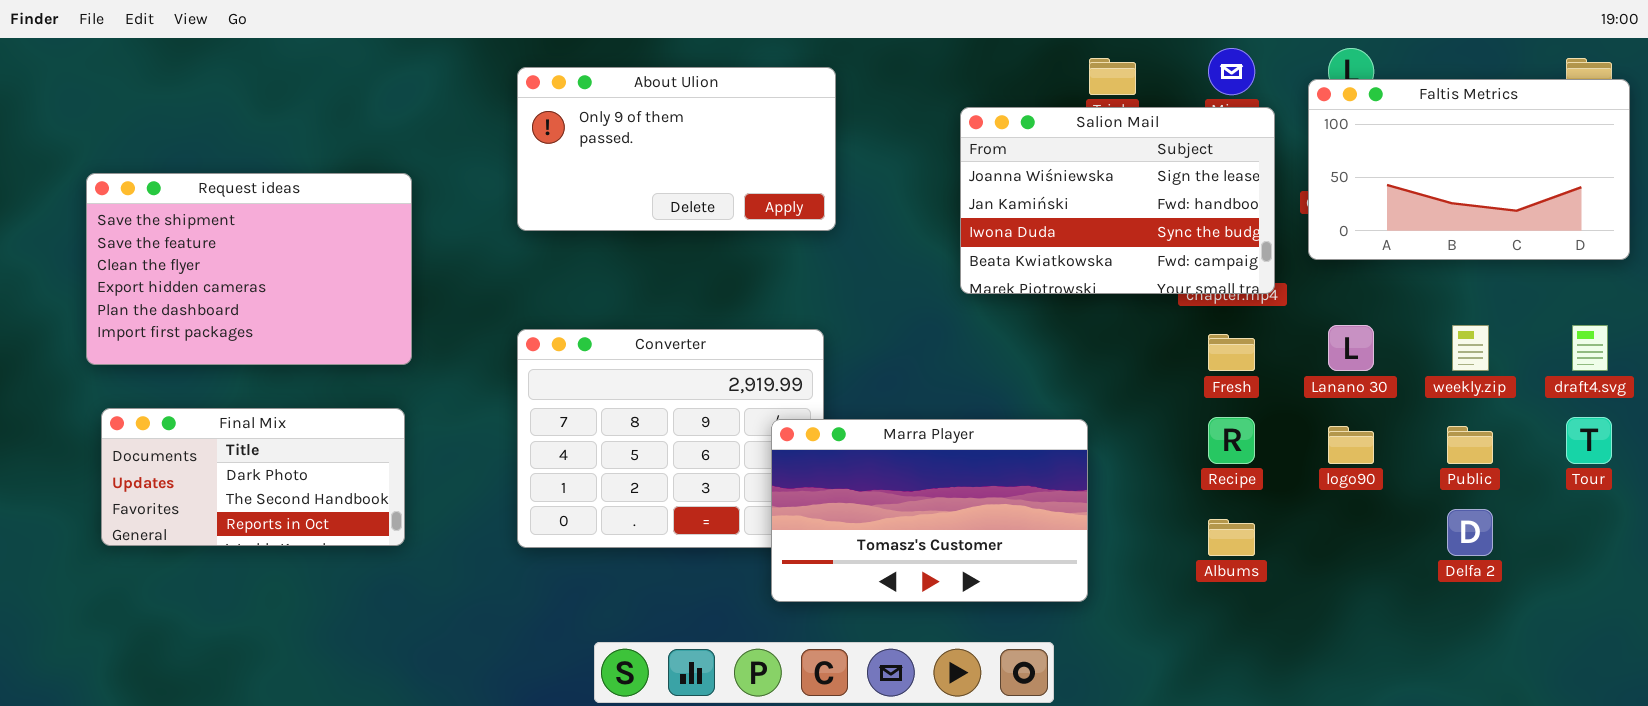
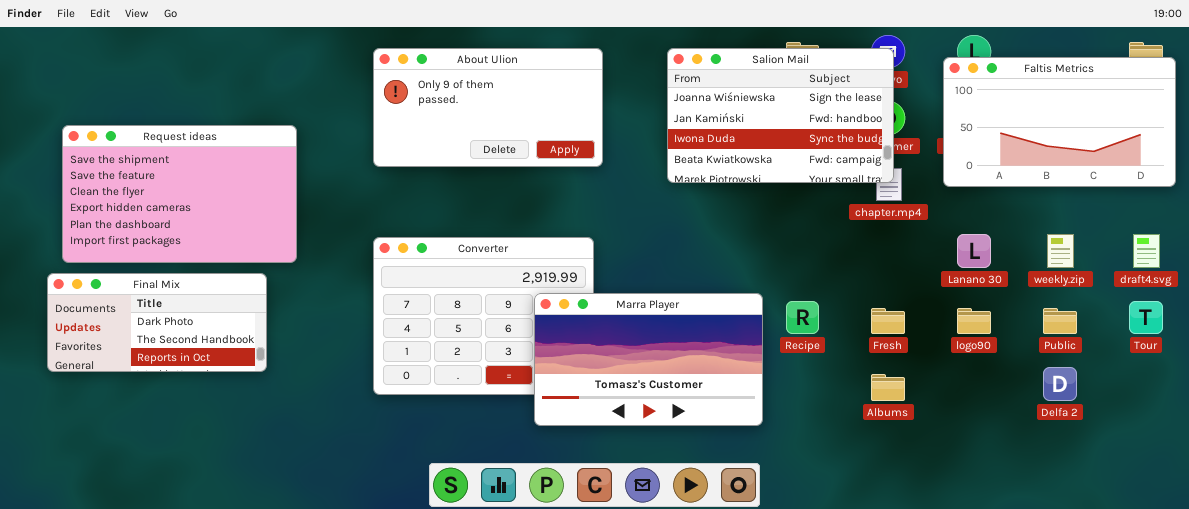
Salion Mail: [960,107,1275,294] -> [667,48,894,183], moved
Fresh: [1208,334,1255,371] -> [871,308,905,334], moved
Final Mix: [101,408,405,546] -> [47,273,267,372], moved
Recipe: [1208,417,1255,464] -> [786,301,819,334], moved
Marra Player: [771,419,1088,602] -> [534,293,763,426], moved

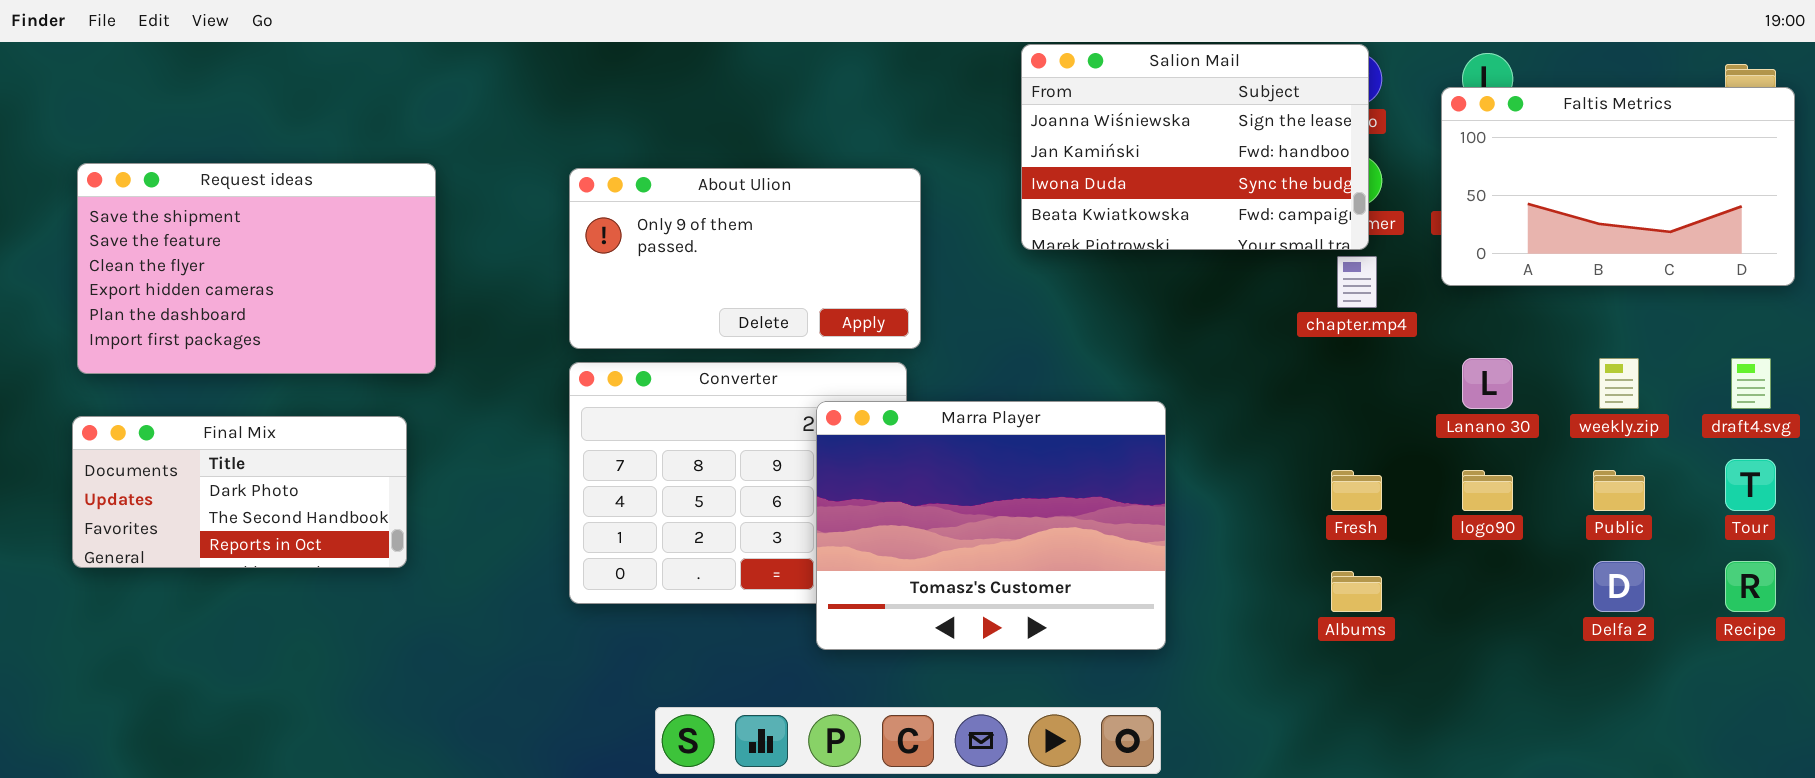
Salion Mail: [667,48,894,183] -> [1021,44,1369,250], moved
About Ulion: [373,48,603,167] -> [569,168,921,349], moved
Request ideas: [62,125,297,263] -> [77,163,436,374], moved
Marra Player: [534,293,763,426] -> [816,401,1166,650], resized
Recipe: [786,301,819,334] -> [1725,561,1776,612], moved

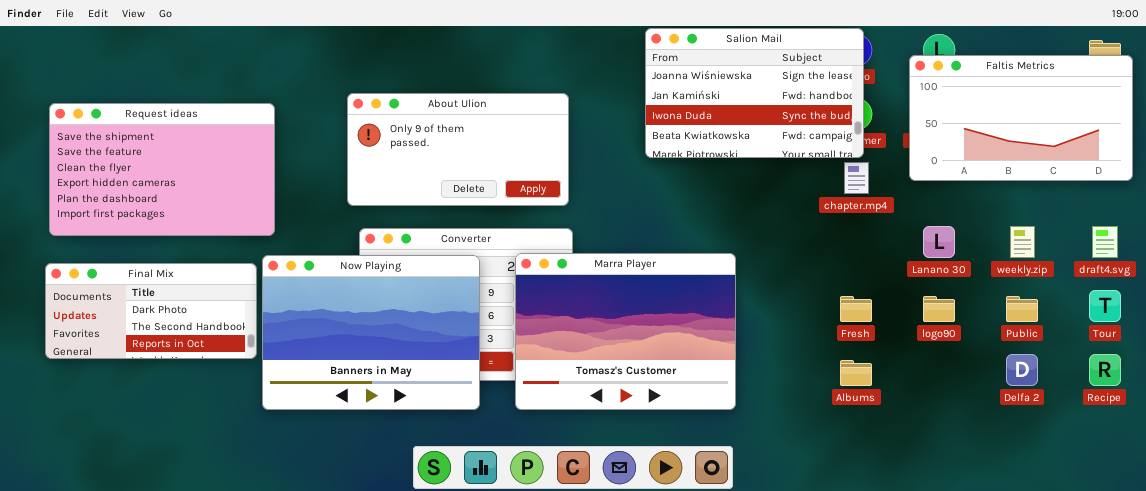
About Ulion: [569,168,921,349] -> [347,93,569,206], moved
Now Playing: none -> [262,255,480,410], opened

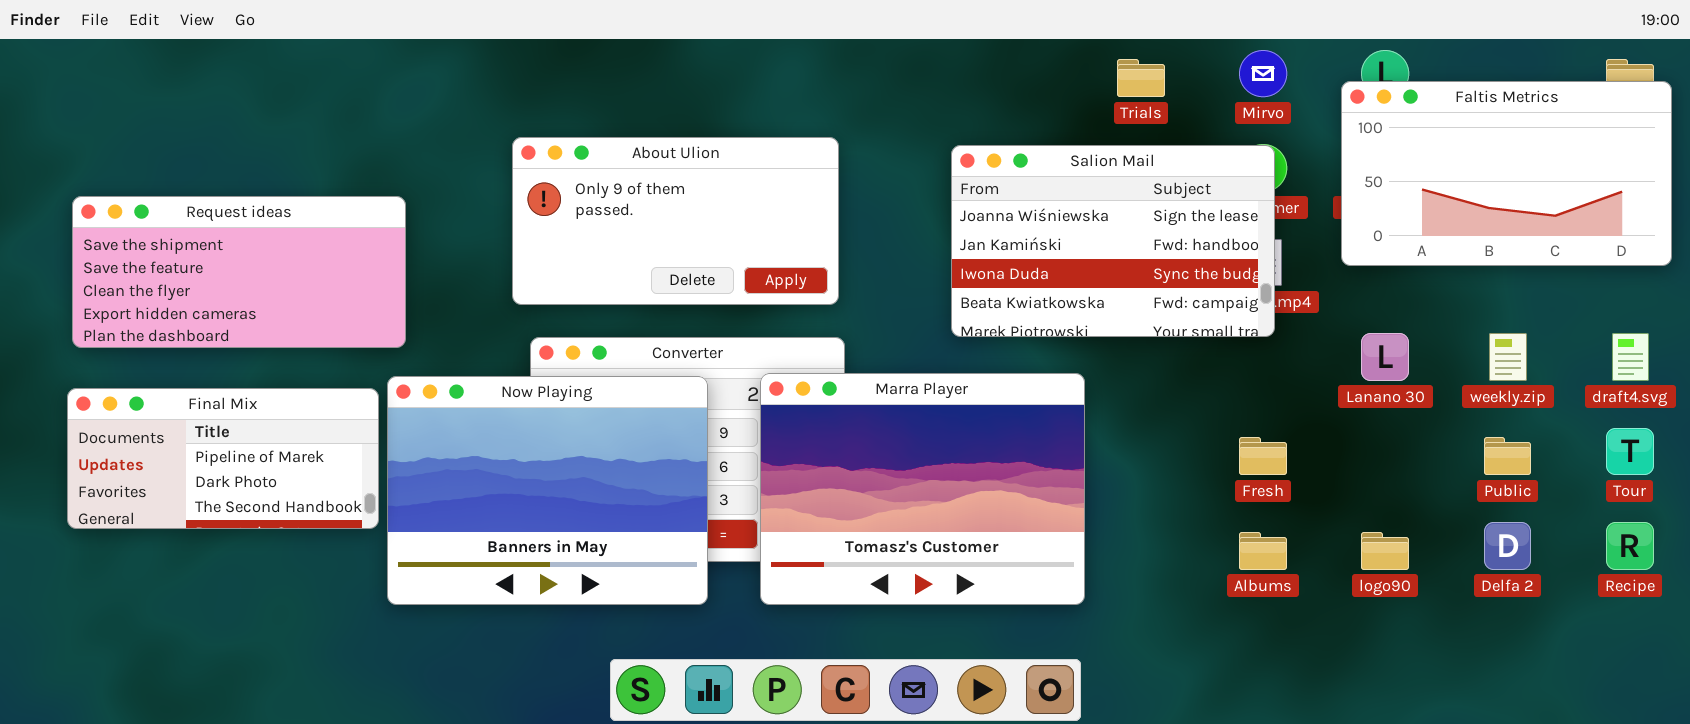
Salion Mail: [645,28,864,158] -> [951,145,1275,337], moved
Request ideas: [49,103,275,236] -> [72,196,406,348], resized
Final Mix: [45,263,257,359] -> [67,388,379,529], scrolled up 1 row
logo90: [923,296,955,322] -> [1361,532,1409,570], moved

